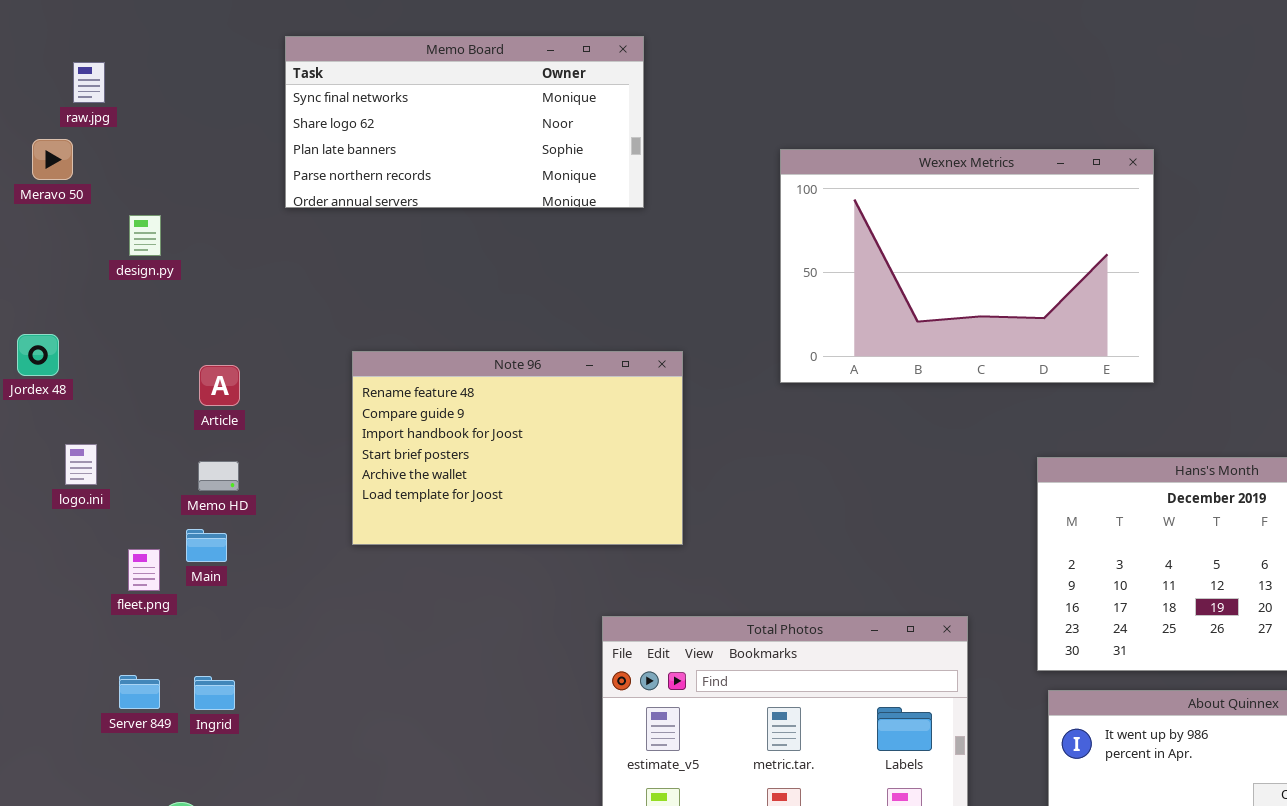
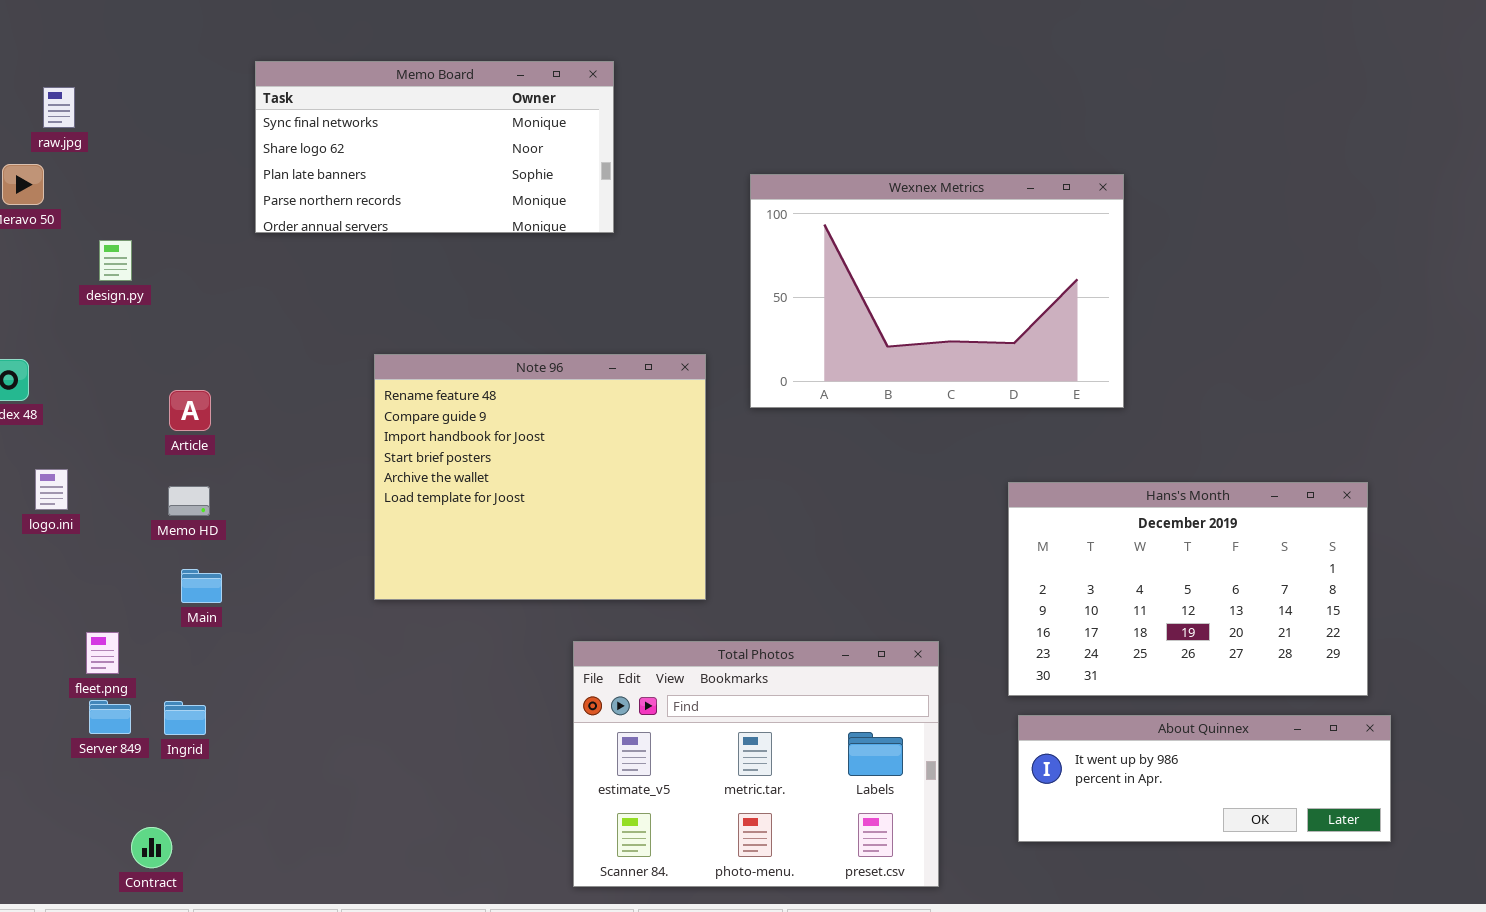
Note 96: [352,351,683,545] -> [374,354,706,600], moved, resized
Main: [186,529,227,562] -> [181,569,222,603], moved
fleet.png: [128,549,160,591] -> [86,632,119,674], moved

